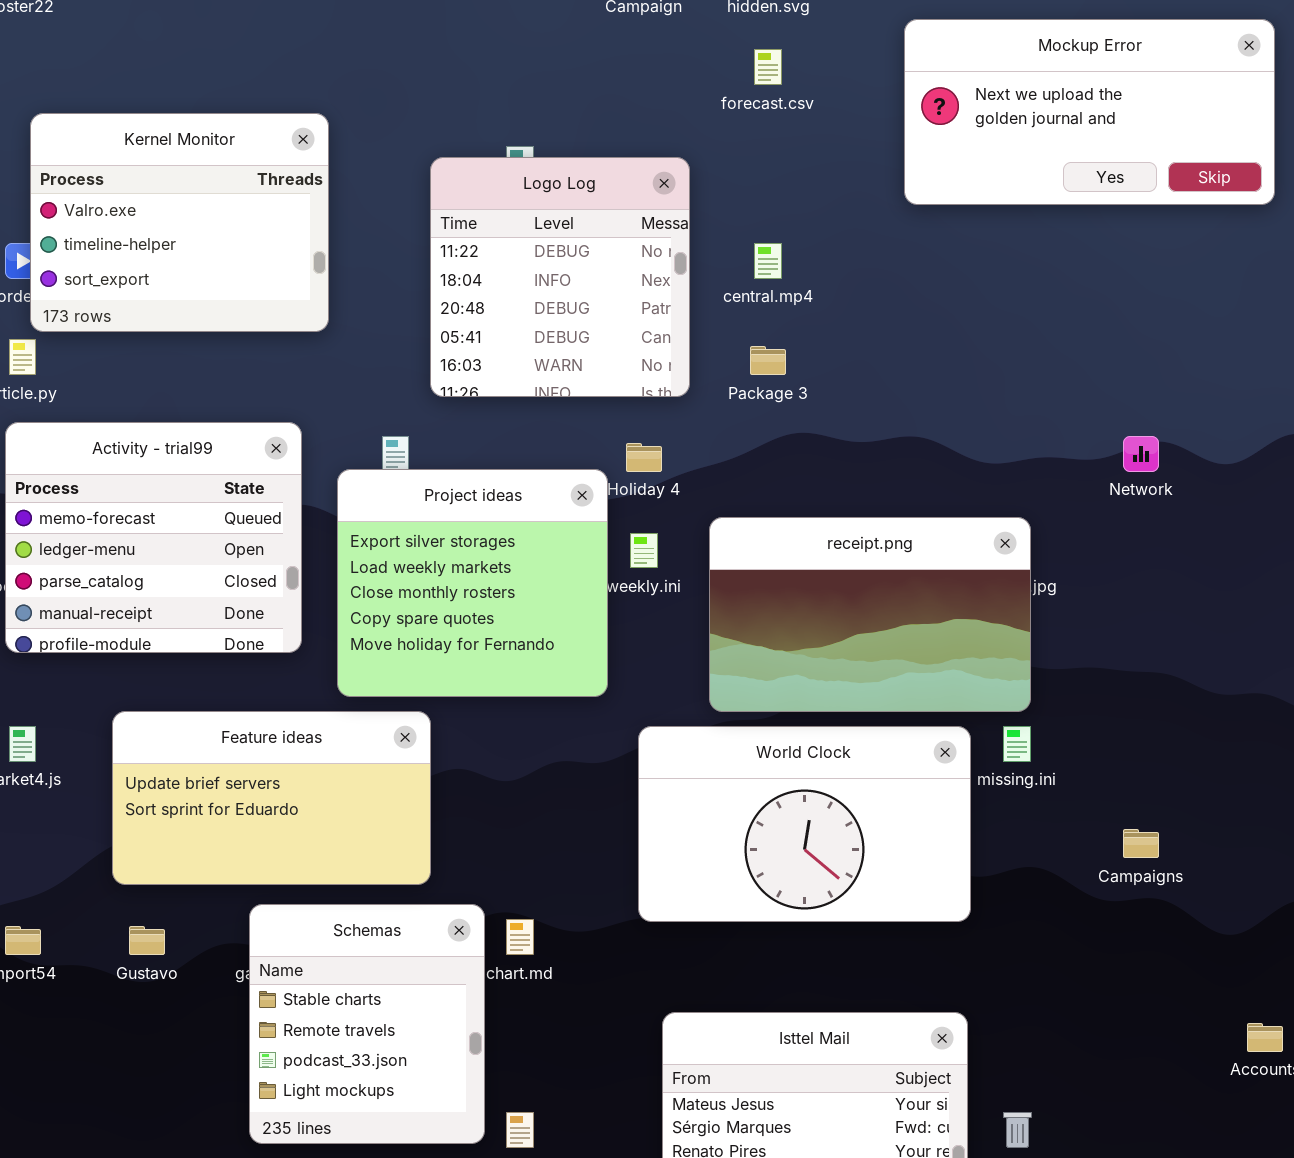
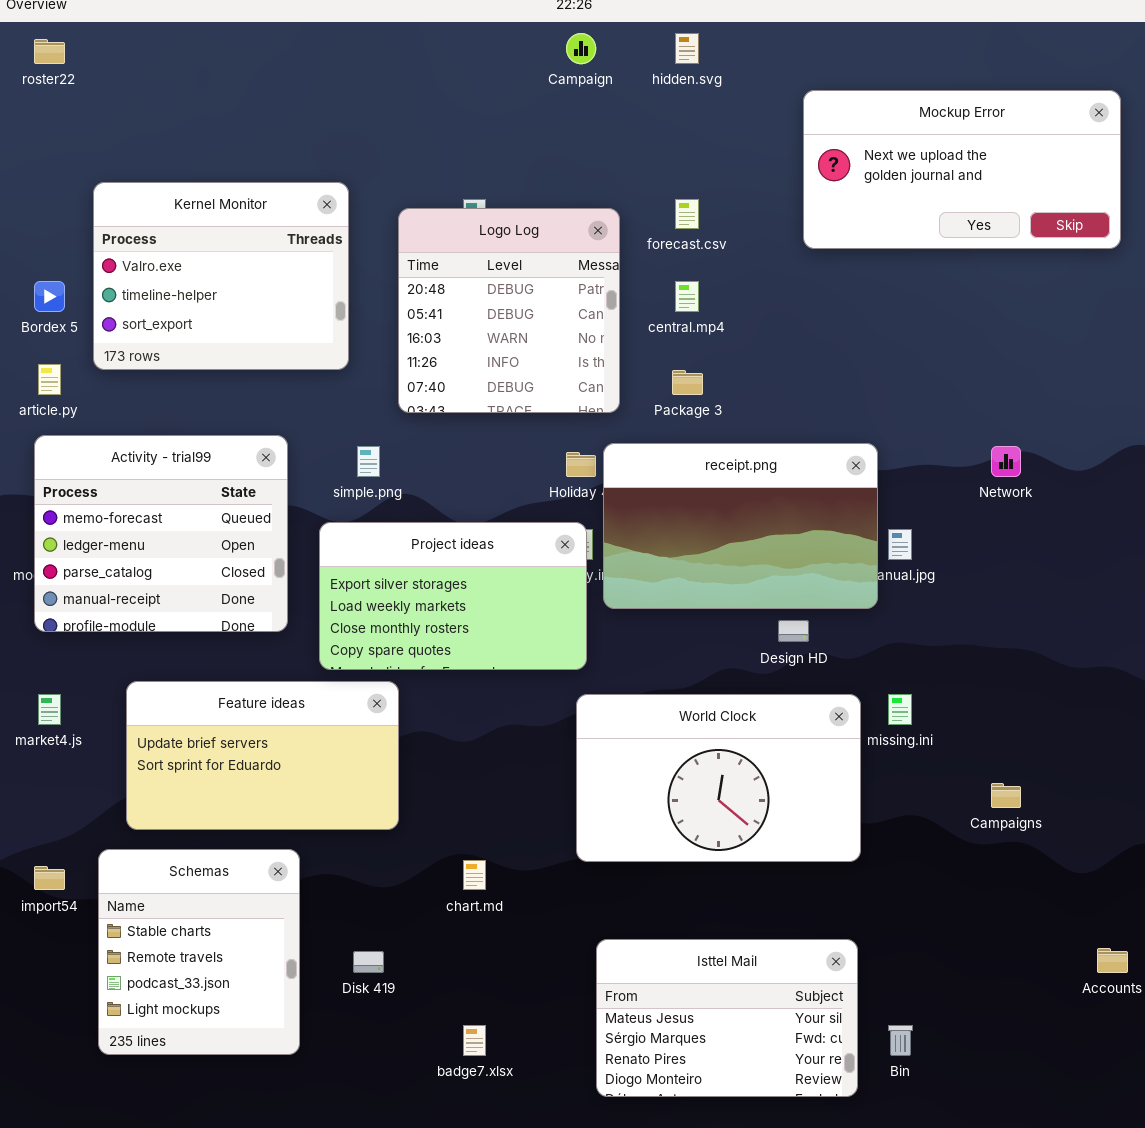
forecast.csv: [754,49,782,85] -> [675,199,699,229], moved
Kernel Monitor: [30,113,329,332] -> [93,182,349,370], moved
Logo Log: [430,157,690,397] -> [398,208,620,413], scrolled down 2 rows
Project ideas: [337,469,608,697] -> [319,522,587,670], resized
receipt.png: [709,517,1031,712] -> [603,443,878,609], moved
Schemas: [249,904,485,1144] -> [98,849,300,1055], moved

